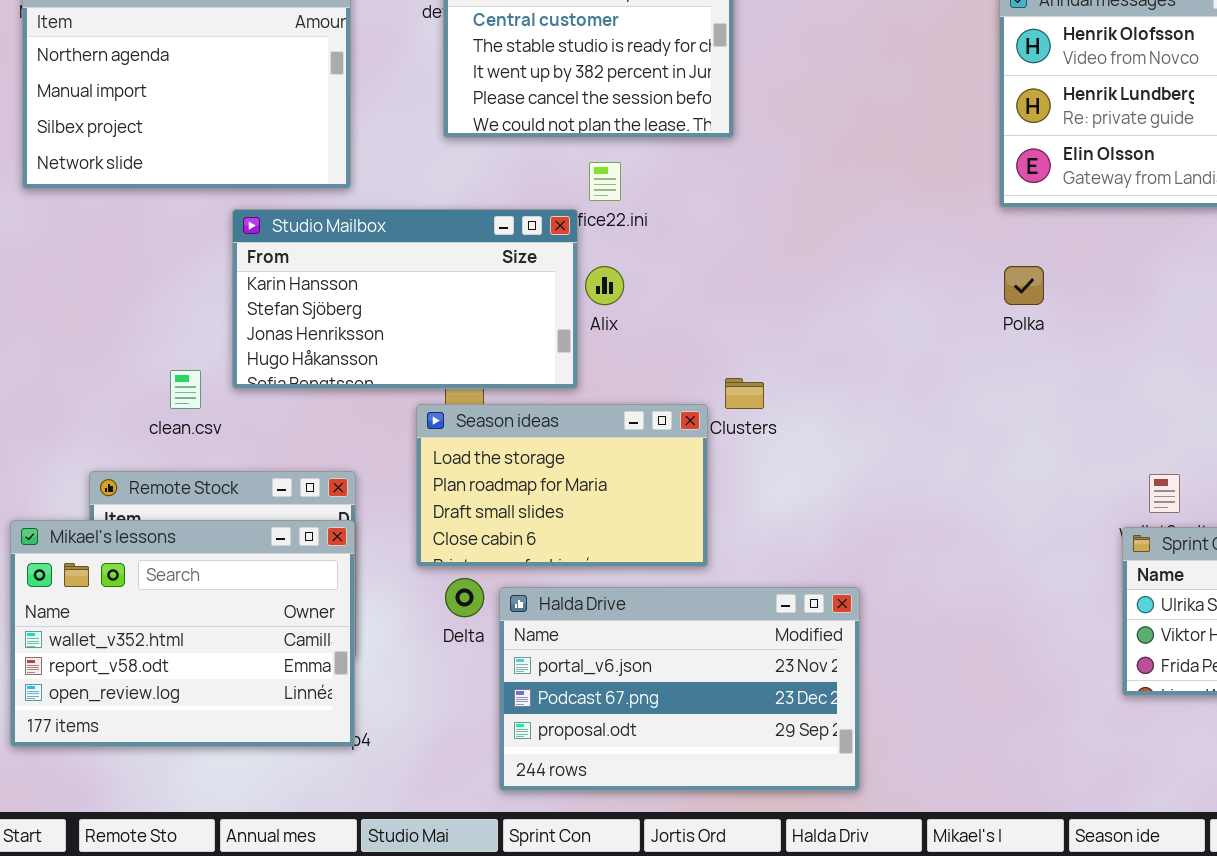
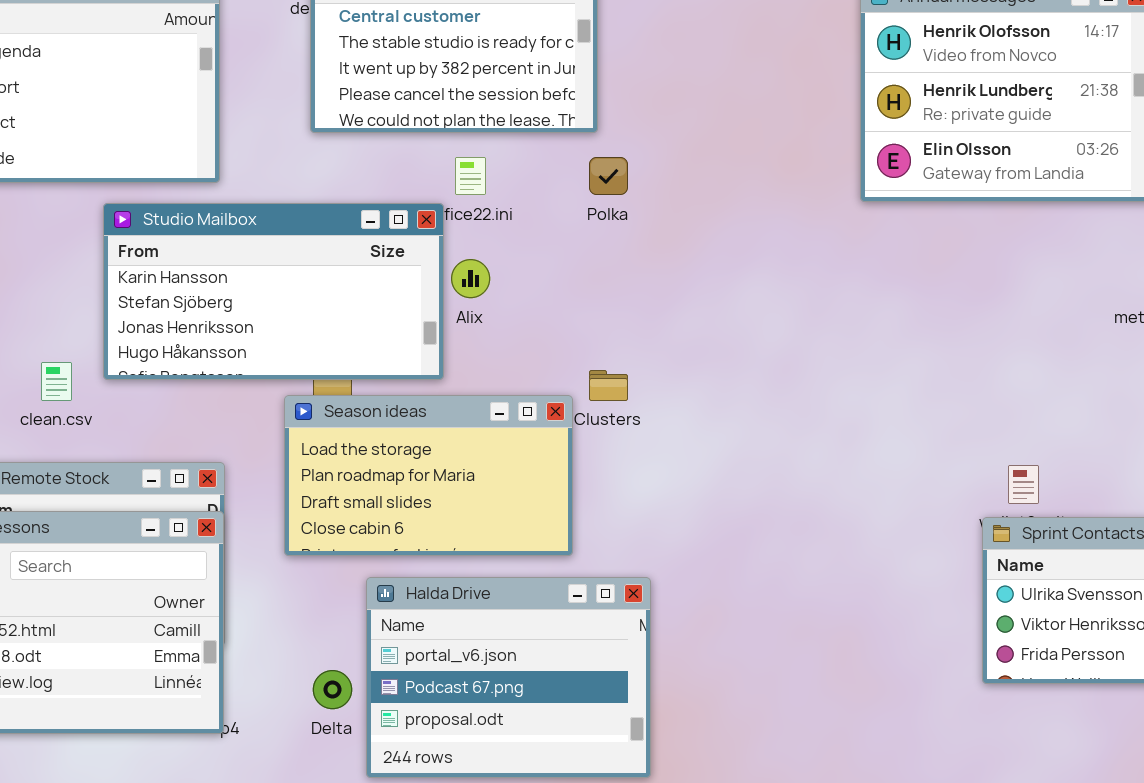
Polka: [1004,266,1044,305] -> [589,157,628,195], moved
Delta: [445,578,484,617] -> [313,670,352,709], moved
Halda Drive: [499,587,860,791] -> [366,577,651,778], resized

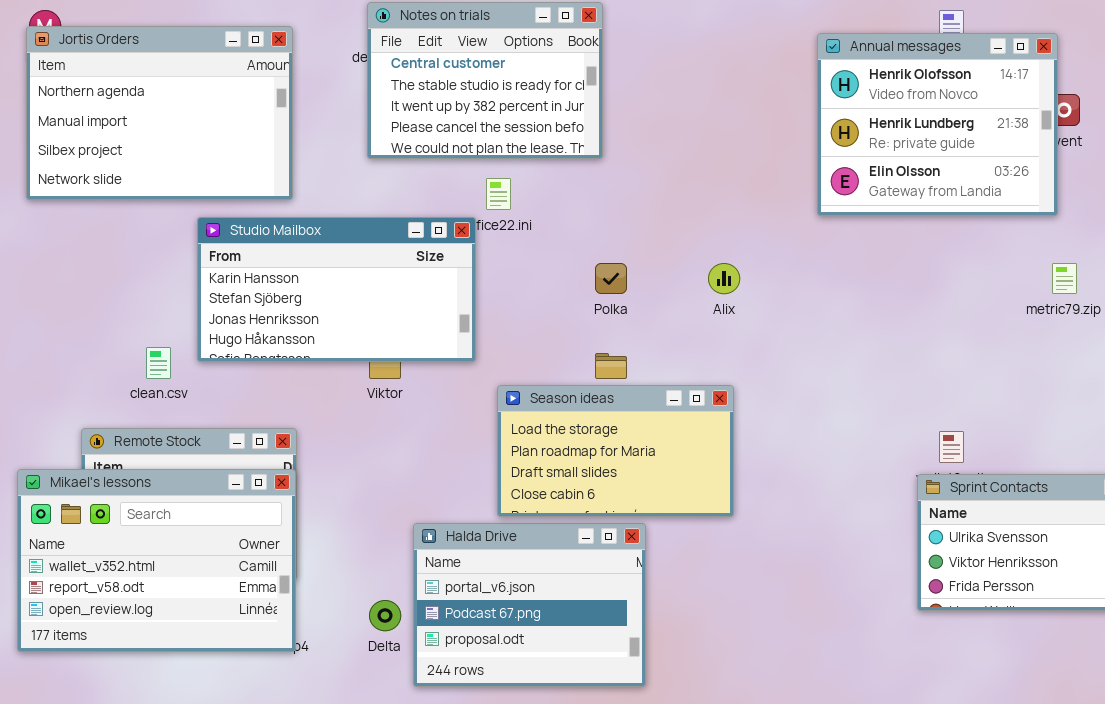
Polka: [589,157,628,195] -> [595,263,627,294], moved
Alix: [451,259,490,298] -> [708,263,740,294], moved
Season ideas: [284,395,573,556] -> [497,385,734,517], moved

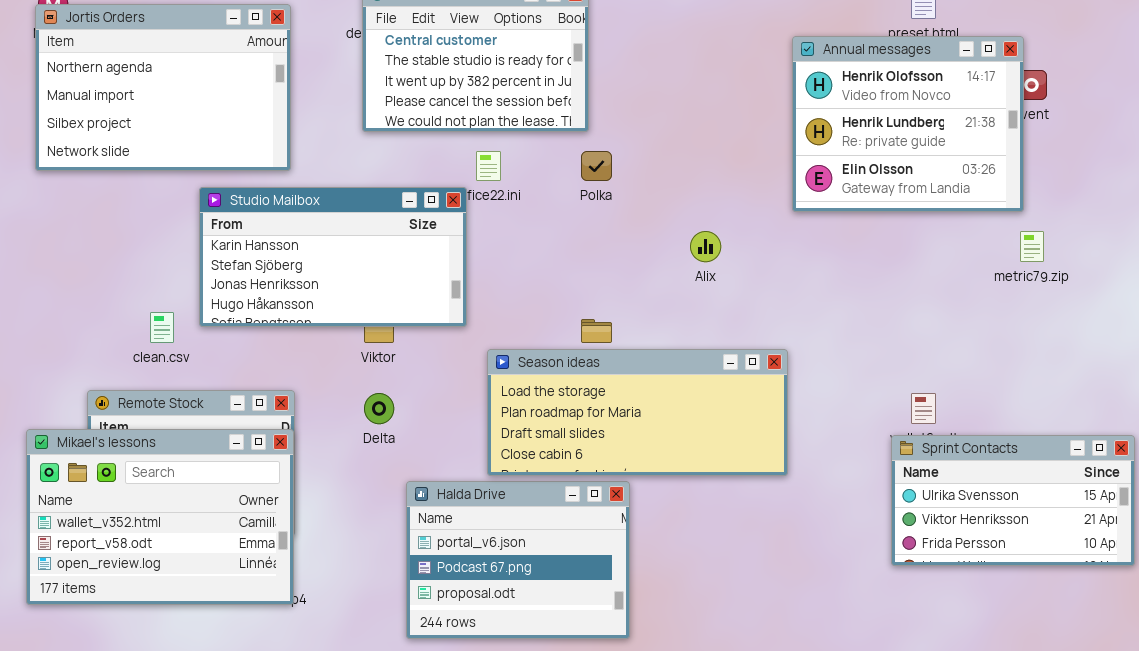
Annual messages: [817,33,1058,216] -> [792,36,1024,212], moved
Polka: [595,263,627,294] -> [581,151,612,181], moved
Season ideas: [497,385,734,517] -> [487,349,788,476], resized
Delta: [369,600,401,631] -> [364,393,394,424], moved

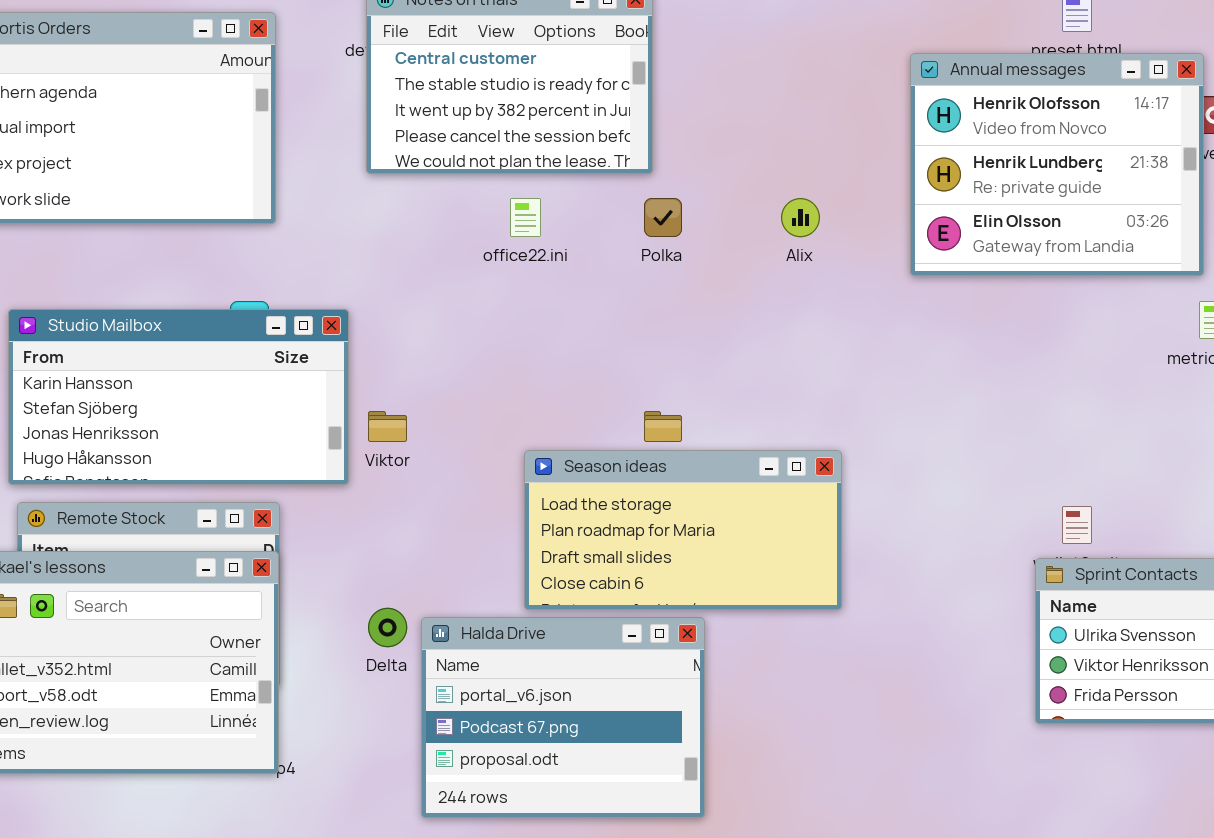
Studio Mailbox: [199,187,467,327] -> [8,309,349,485], moved
Alix: [690,231,721,262] -> [781,198,820,237], moved
Season ideas: [487,349,788,476] -> [524,450,842,610], resized
Delta: [364,393,394,424] -> [368,608,407,647], moved

